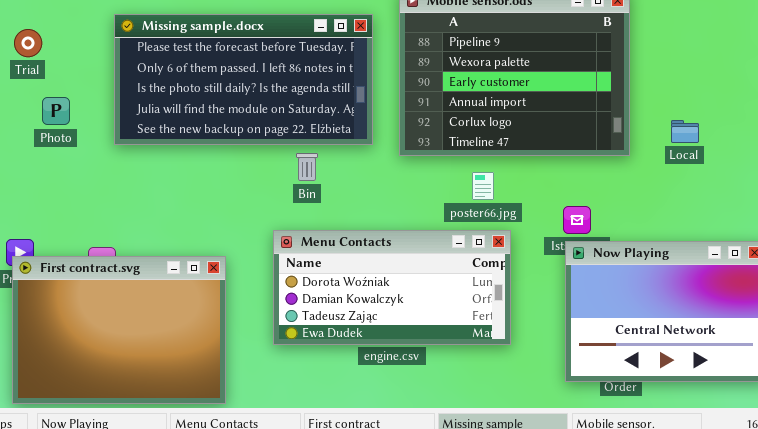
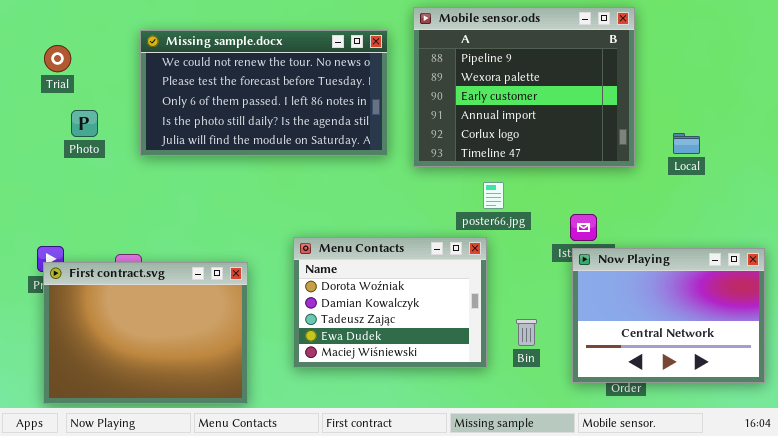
Missing sample.docx: [114,14,373,145] -> [140,30,388,156], scrolled up 1 row
Bin: [296,153,318,181] -> [516,319,537,346], moved
Menu Contacts: [273,230,511,345] -> [293,237,487,368], resized

